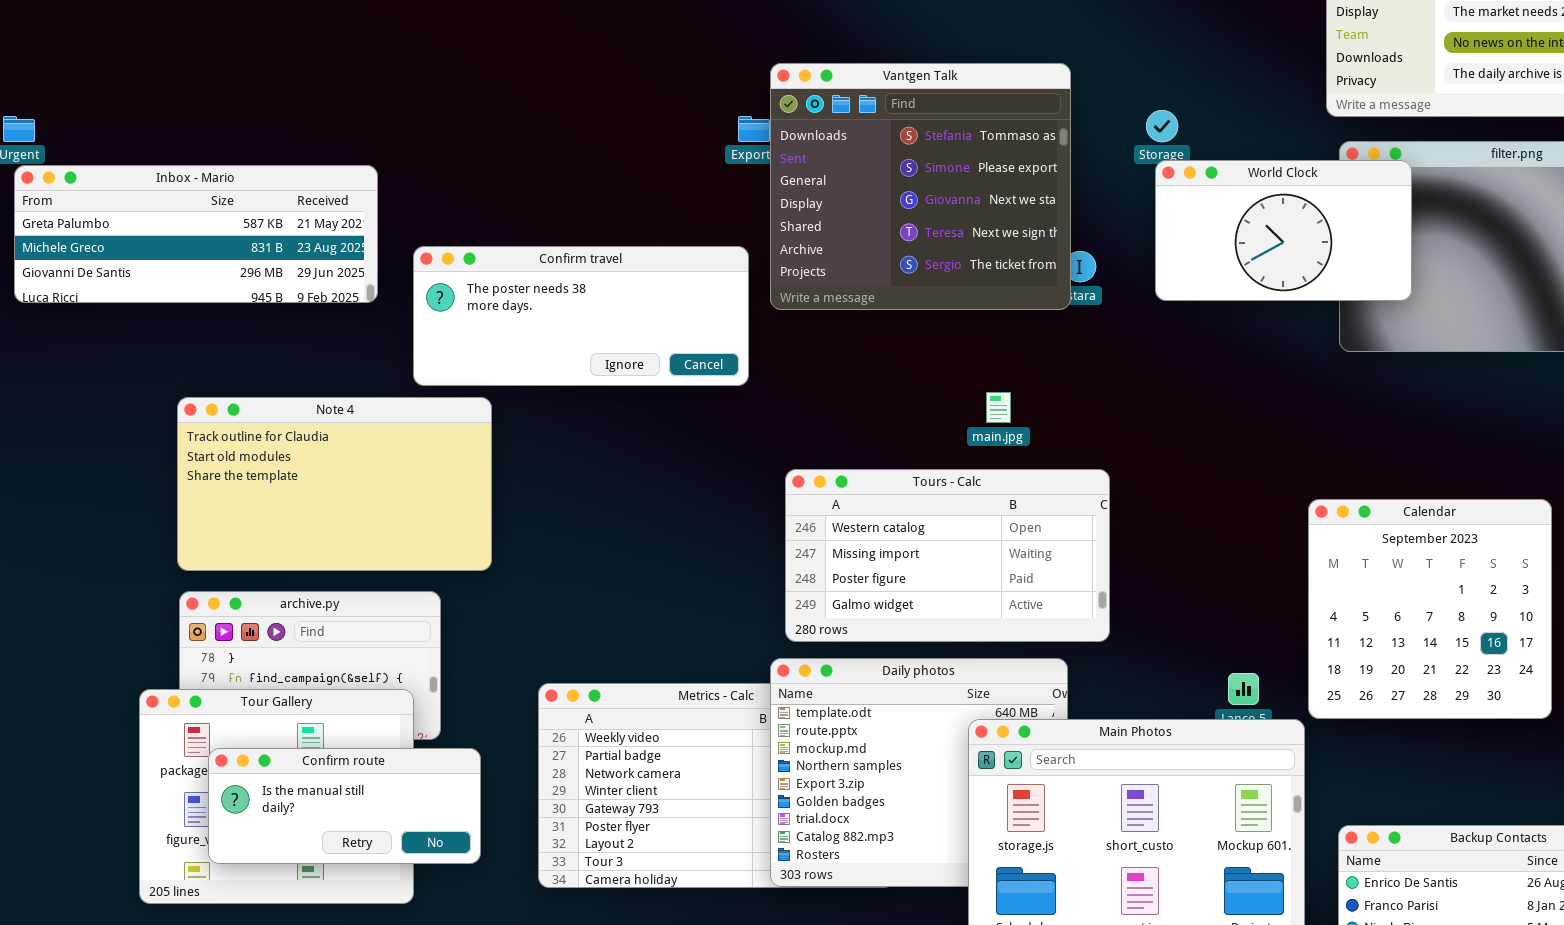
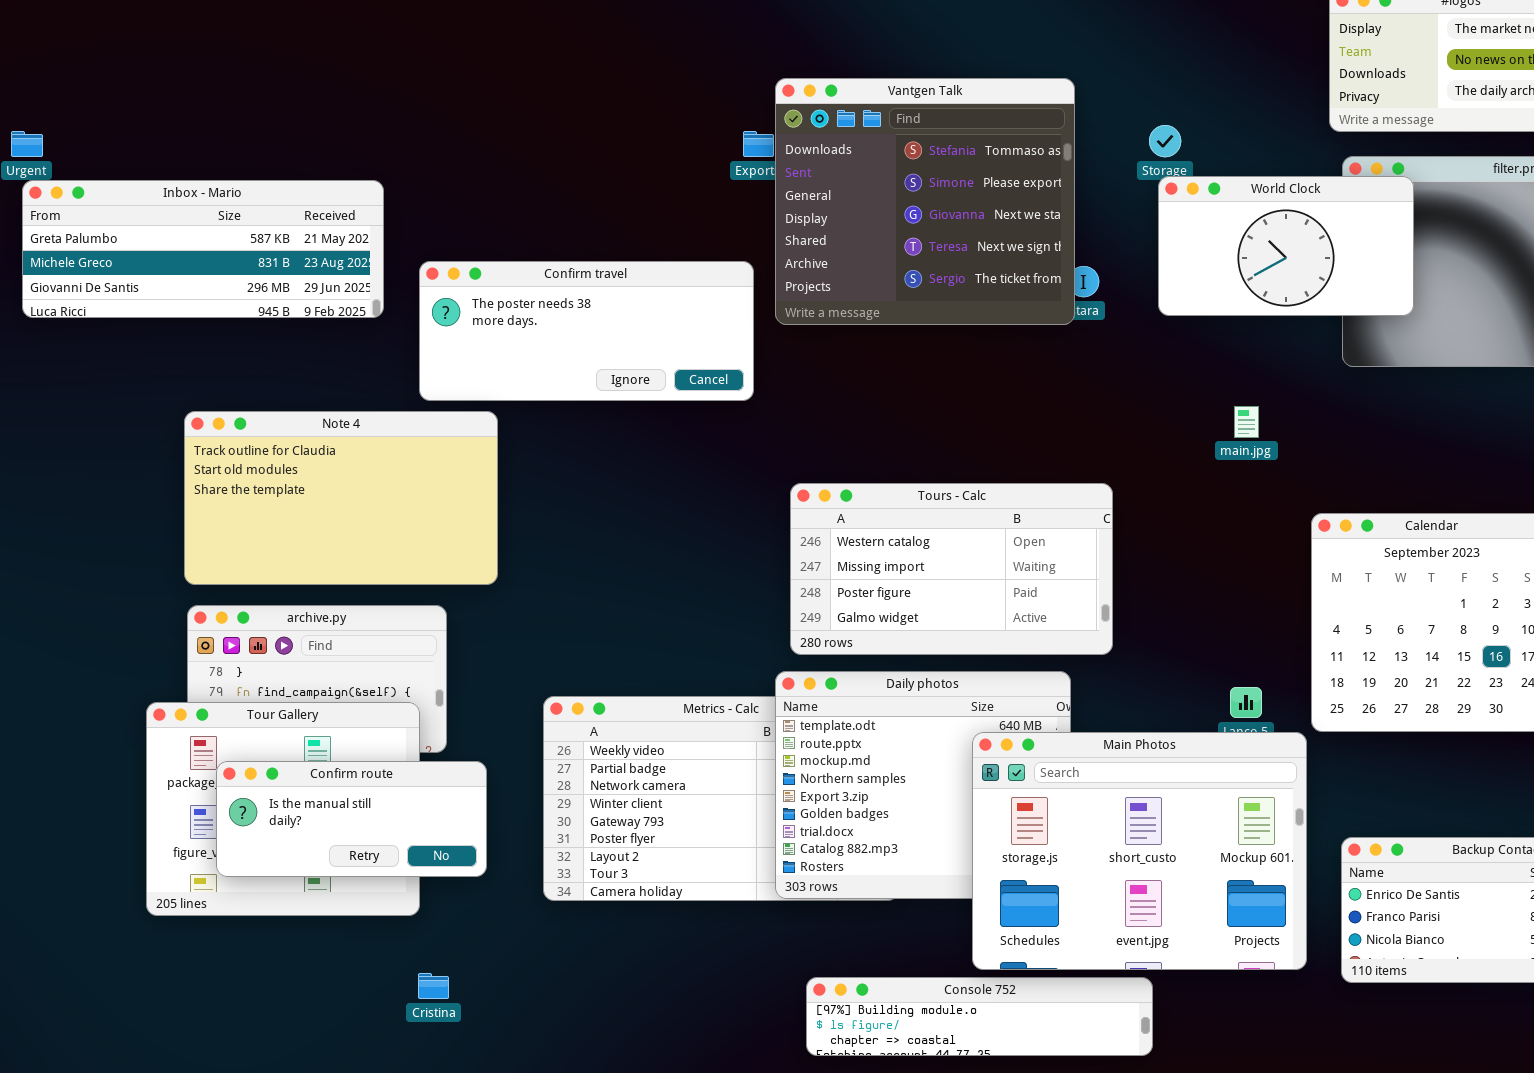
main.jpg: [986,392,1011,423] -> [1234,406,1259,438], moved

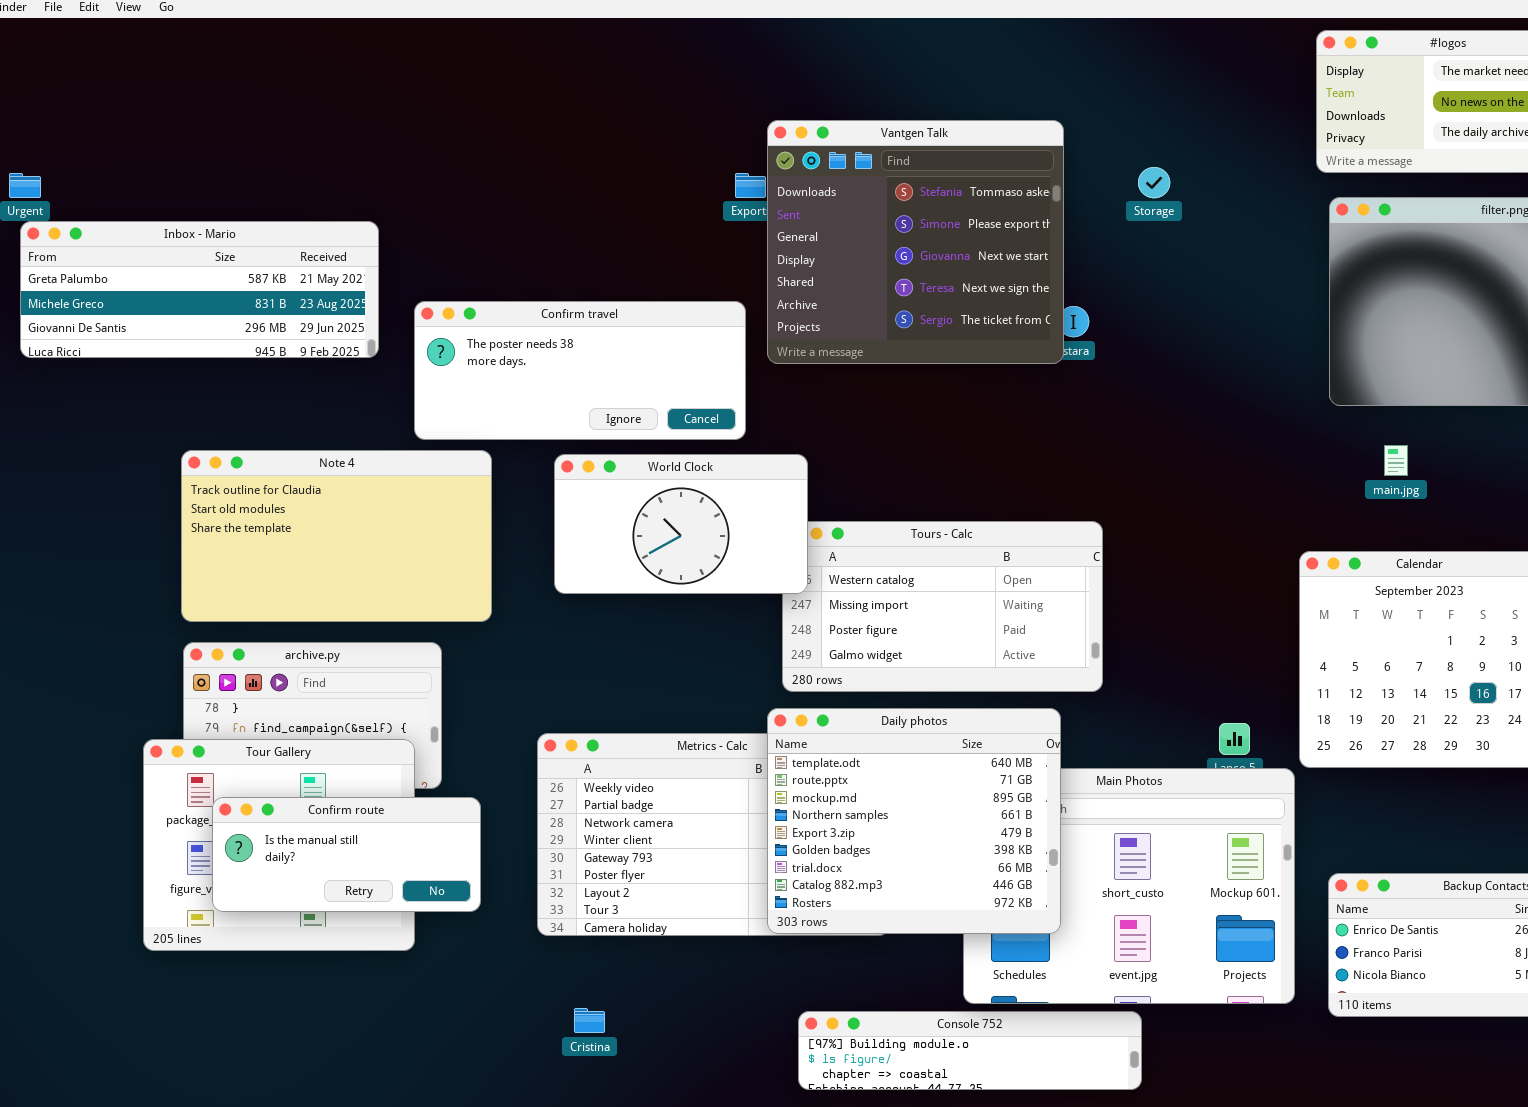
World Clock: [1158,176,1414,316] -> [554,454,808,594], moved
main.jpg: [1234,406,1259,438] -> [1384,445,1408,476], moved
Daily photos: [775,671,1071,899] -> [767,708,1061,934], raised
Cristina: [418,973,449,999] -> [574,1008,605,1033], moved

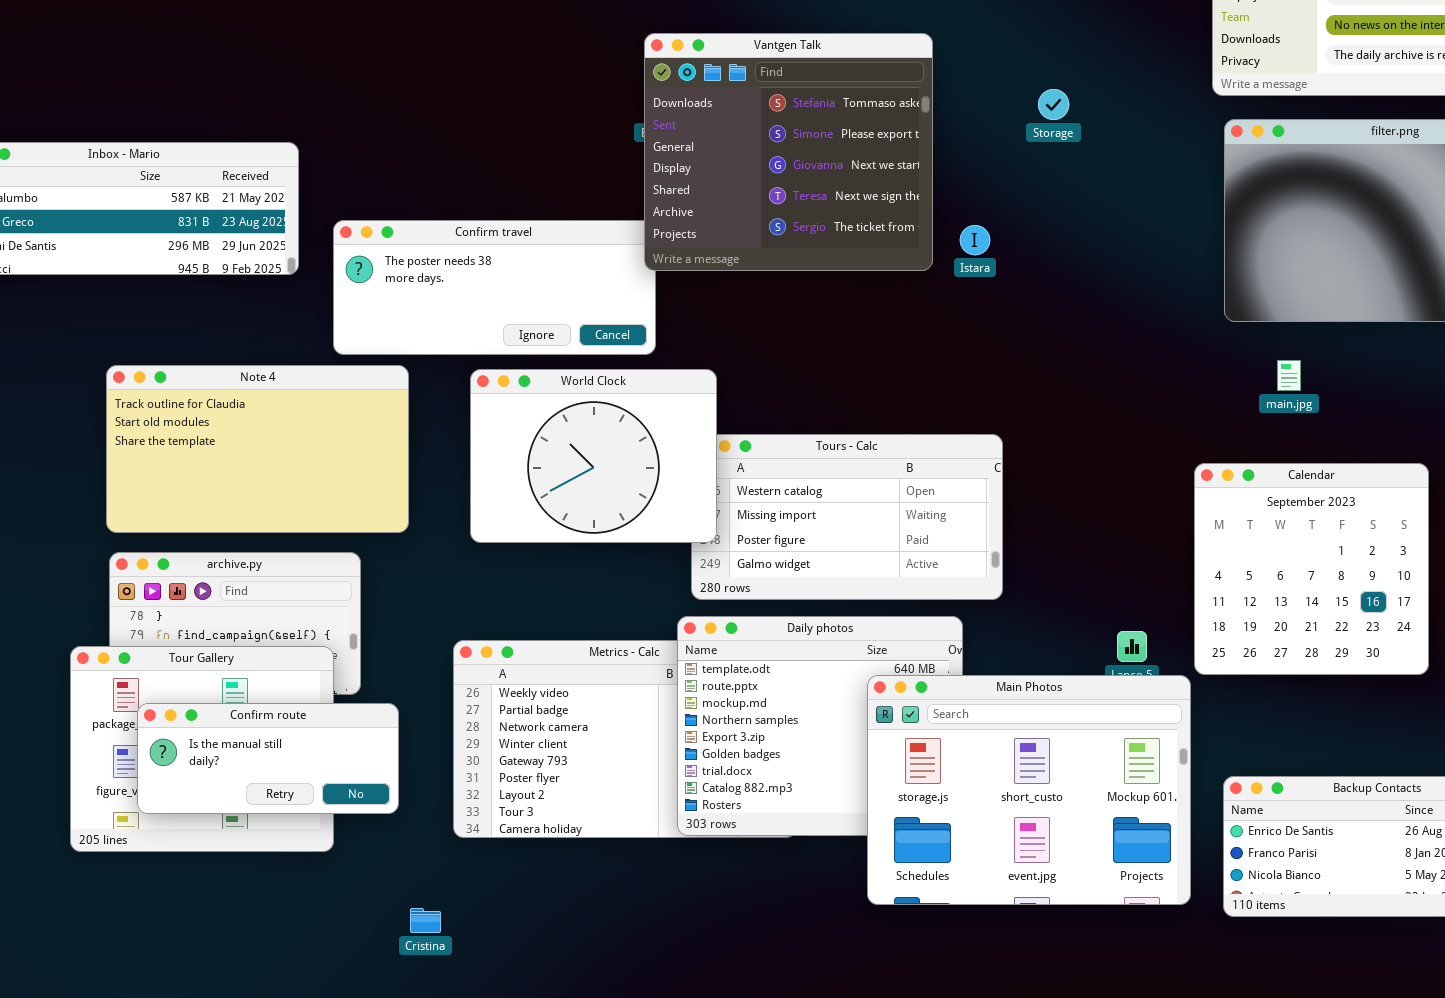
Vantgen Talk: [767,120,1064,364] -> [644,33,933,271], moved
World Clock: [554,454,808,594] -> [470,369,717,543], resized
Main Photos: [963,768,1295,1004] -> [867,675,1191,905], raised
Cristina: [574,1008,605,1033] -> [410,908,441,933], moved
Console 752: [798,1011,1142,1090] -> none, closed

